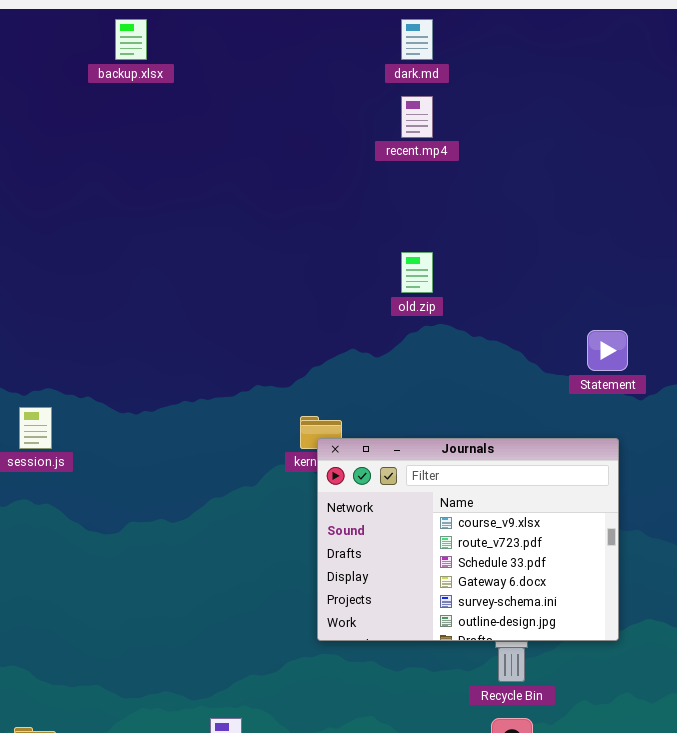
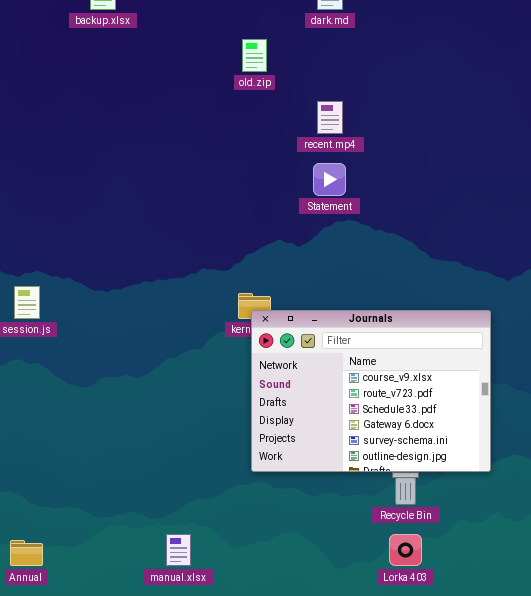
recent.mp4: [401,96,433,138] -> [317,101,343,134], moved
old.zip: [401,252,433,293] -> [242,39,267,72], moved
Statement: [587,330,628,371] -> [313,163,346,196], moved

